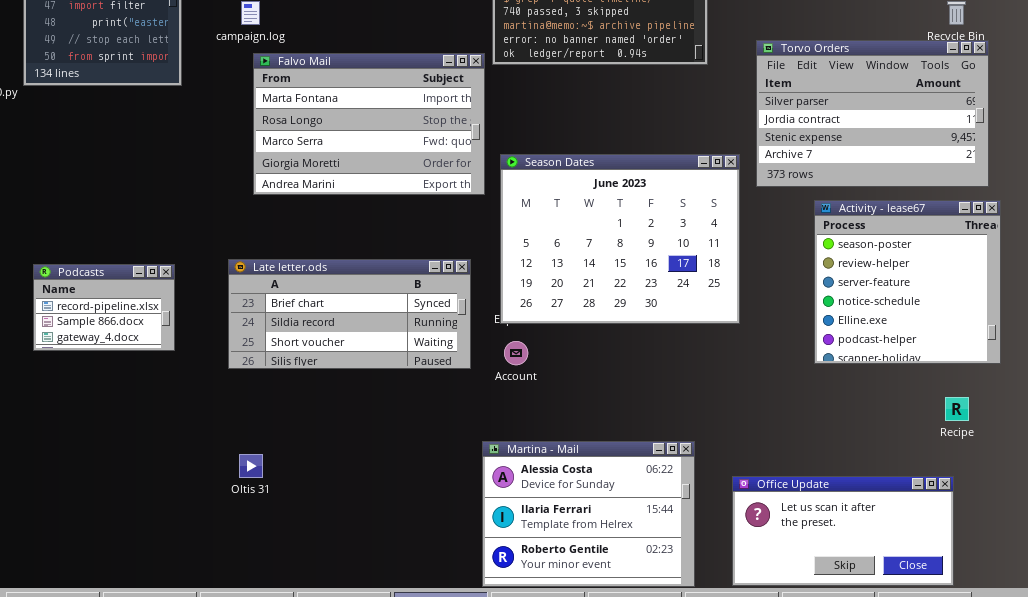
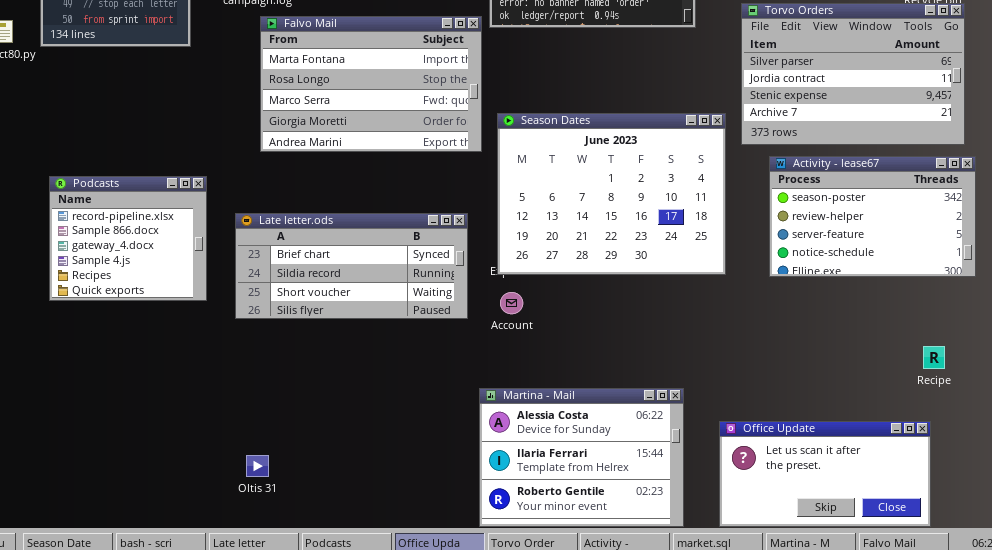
Activity - lease67: [814,200,1001,364] -> [769,156,976,277], resized
Podcasts: [33,264,175,351] -> [49,176,207,301], resized
Oltis 31: [239,454,263,478] -> [246,455,269,477], moved

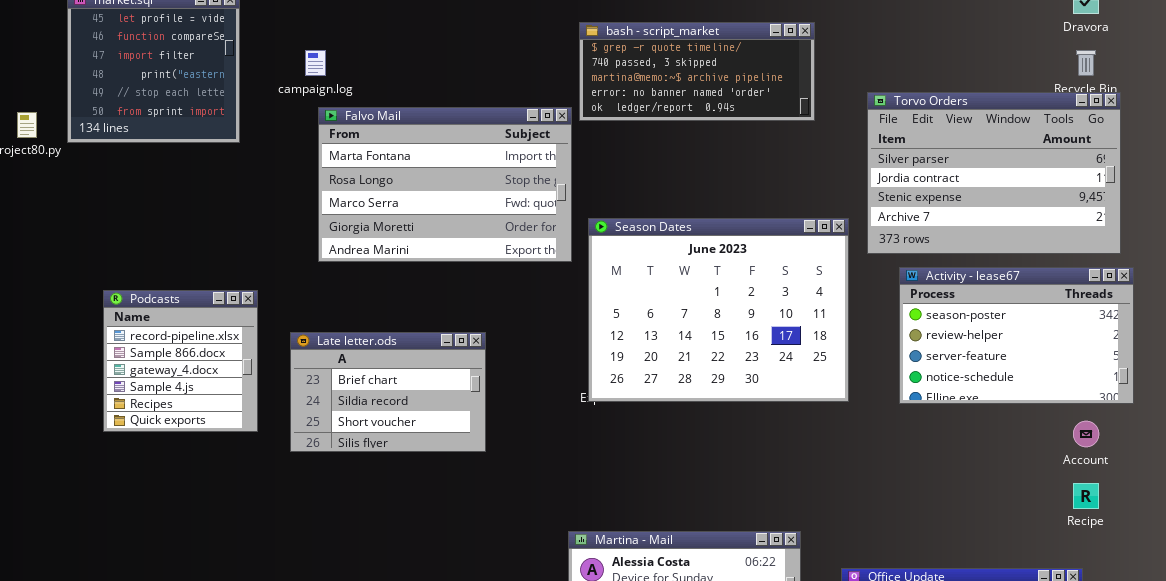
Podcasts: [49,176,207,301] -> [103,290,258,432], resized
Late letter.ods: [235,213,468,319] -> [290,332,486,452], resized
Account: [500,292,523,314] -> [1073,421,1099,447], moved

